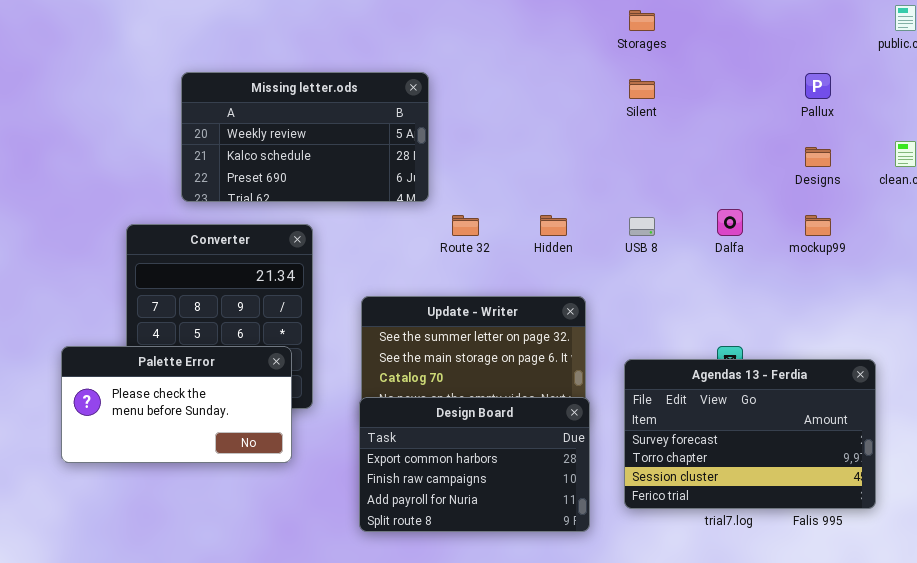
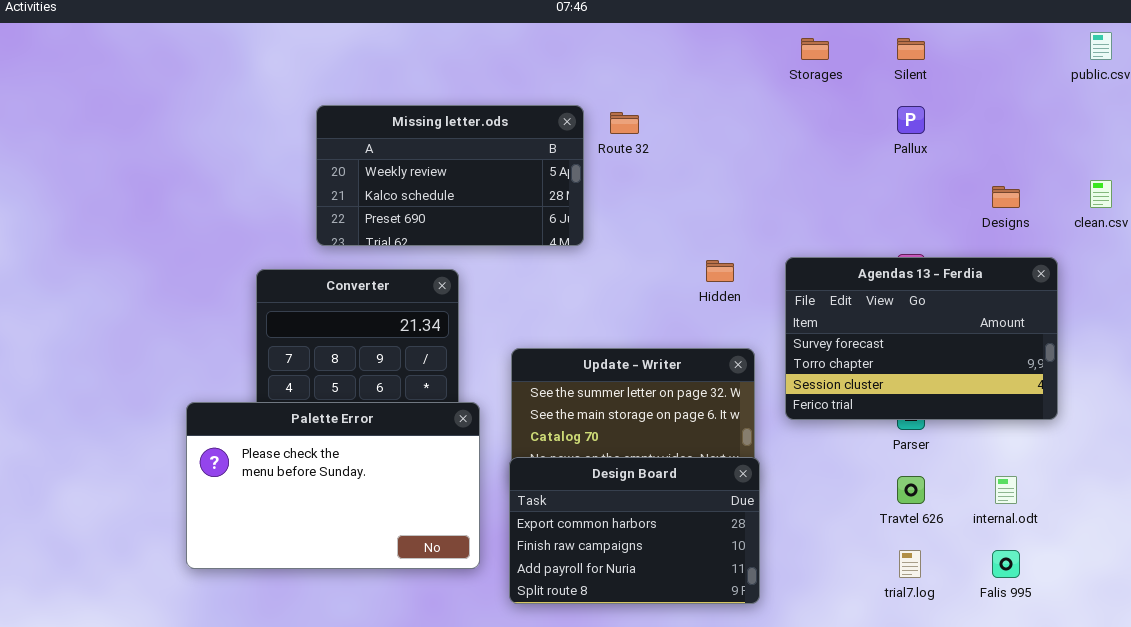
Pallux: [805,73,831,99] -> [897,106,925,134], moved
Silent: [629,79,655,99] -> [897,38,925,60], moved
Route 32: [452,215,479,236] -> [610,112,639,134], moved
Palette Error: [61,346,292,463] -> [186,402,480,569], resized
Agendas 13 - Ferdia: [624,359,876,509] -> [785,257,1058,420], moved

